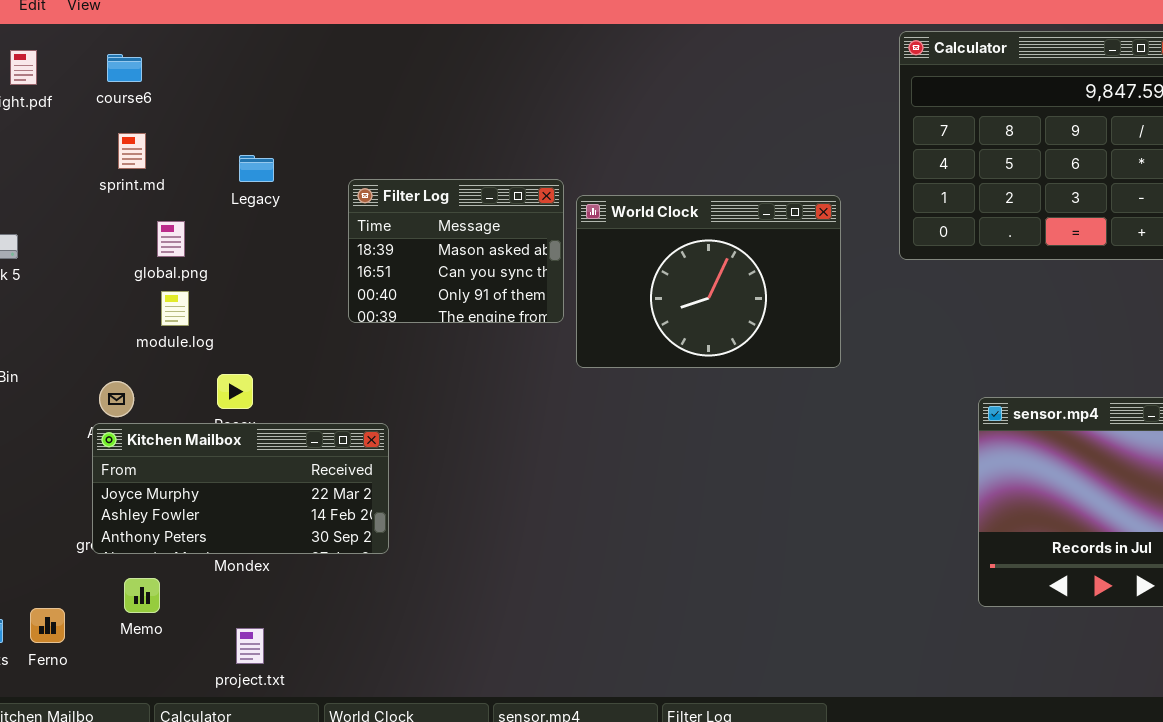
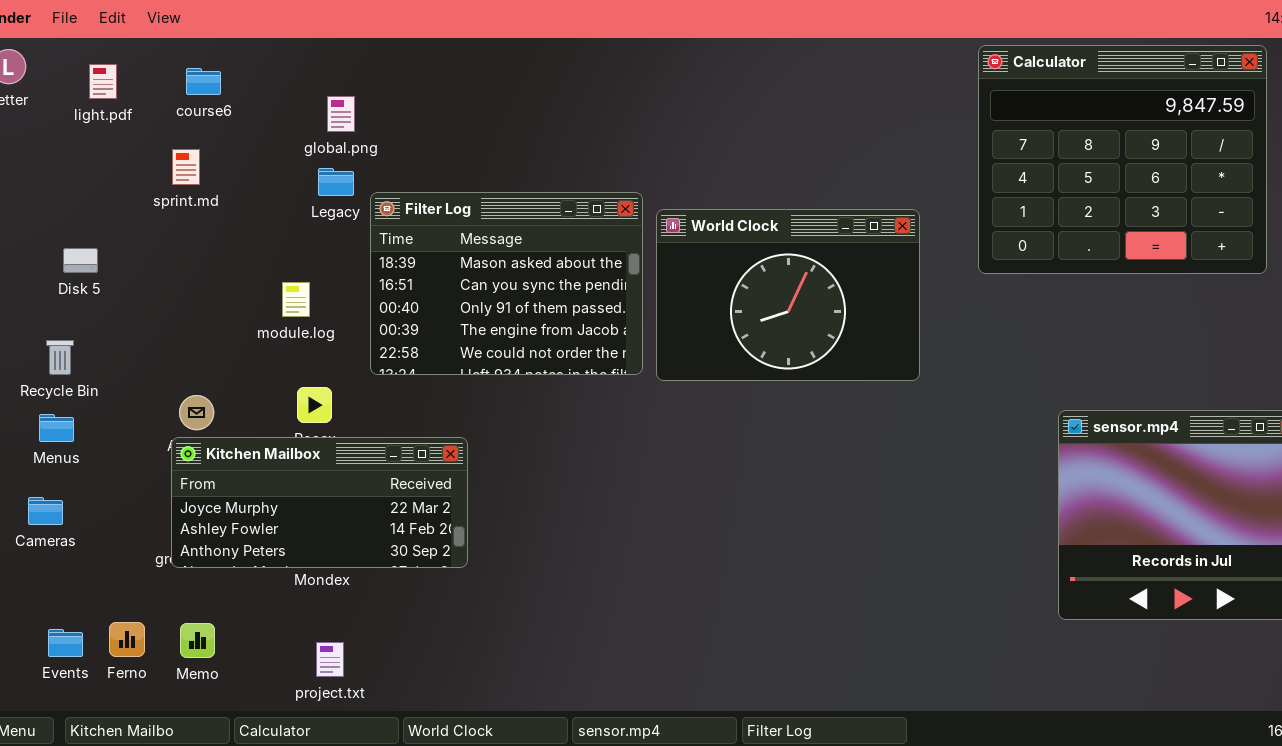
sprint.md: [118,133,146,169] -> [172,149,200,185], moved
Filter Log: [348,179,564,323] -> [370,192,643,375], resized
global.png: [157,221,185,257] -> [327,96,355,132], moved
module.log: [161,291,189,326] -> [282,282,310,317], moved
Memo: [124,578,160,613] -> [180,623,215,658], moved

